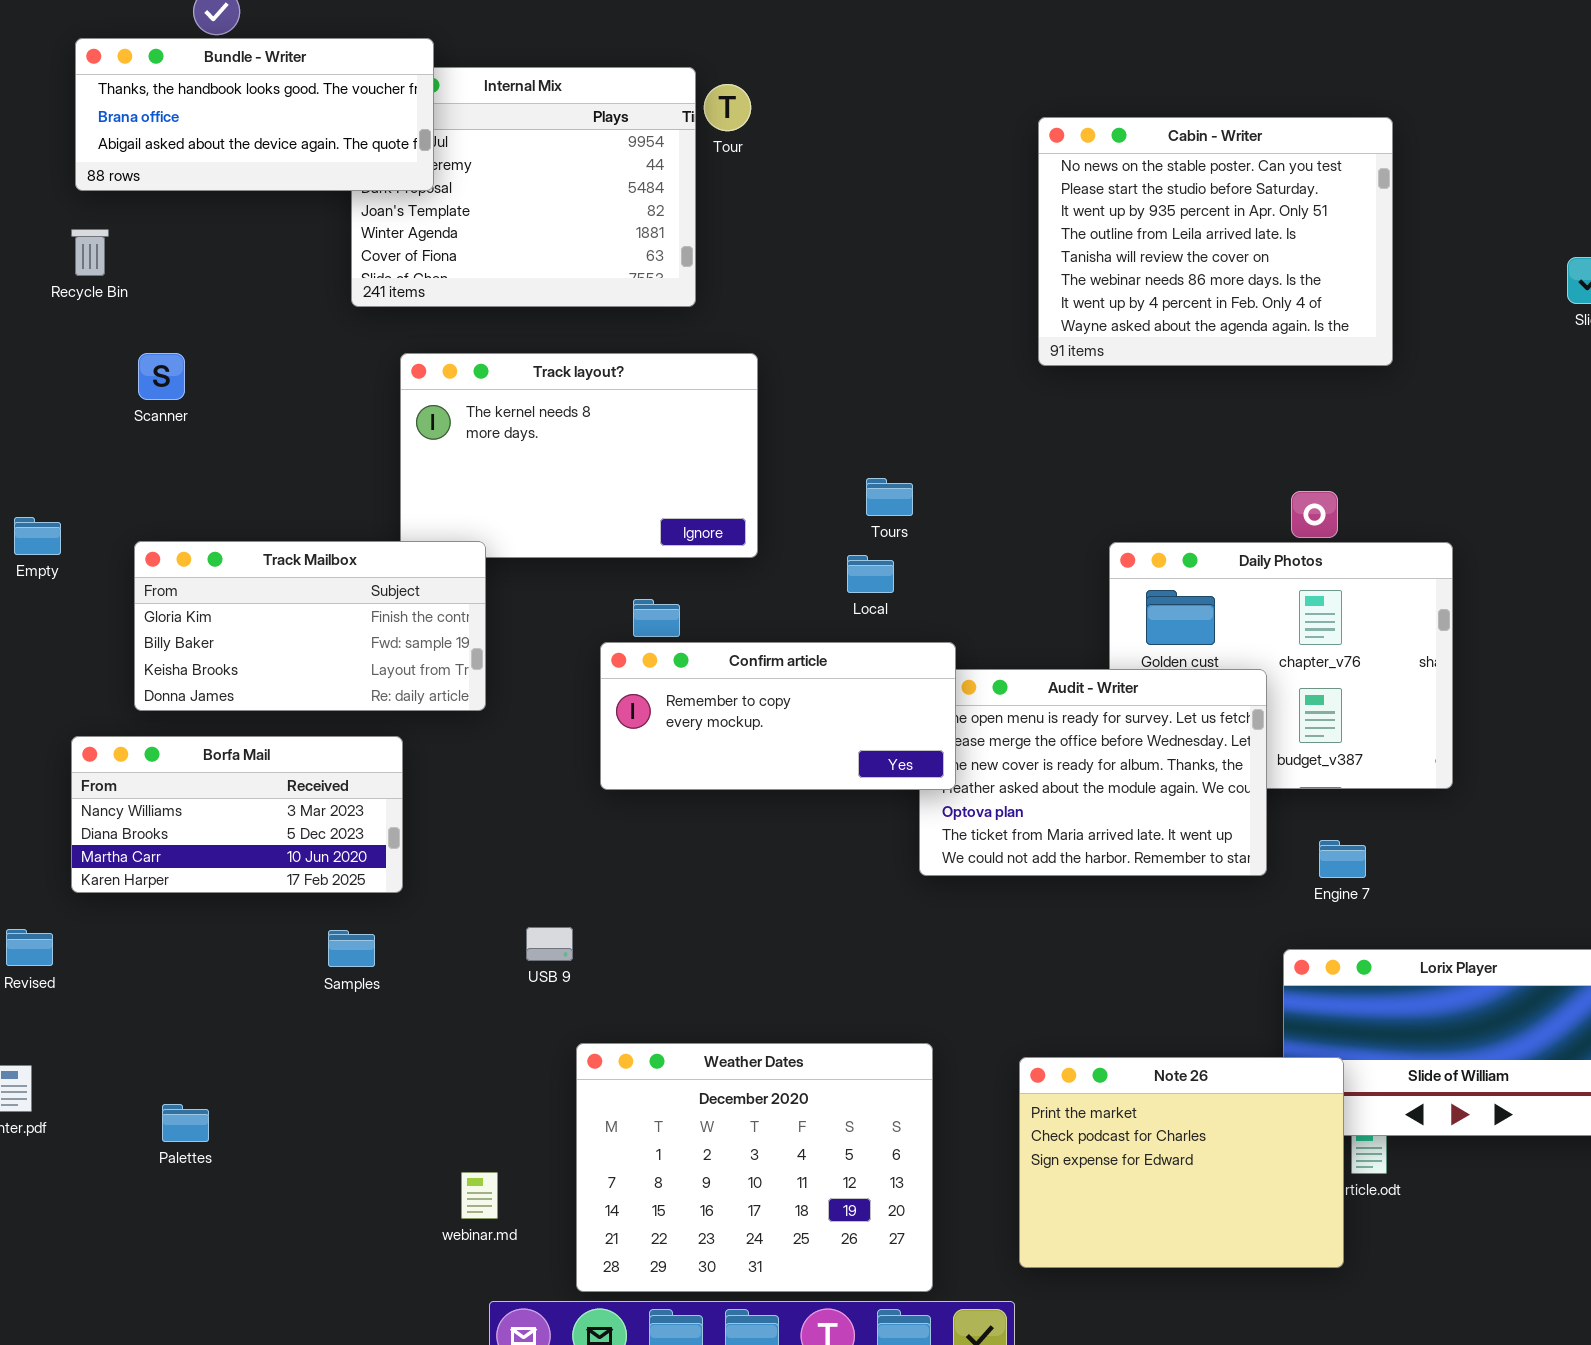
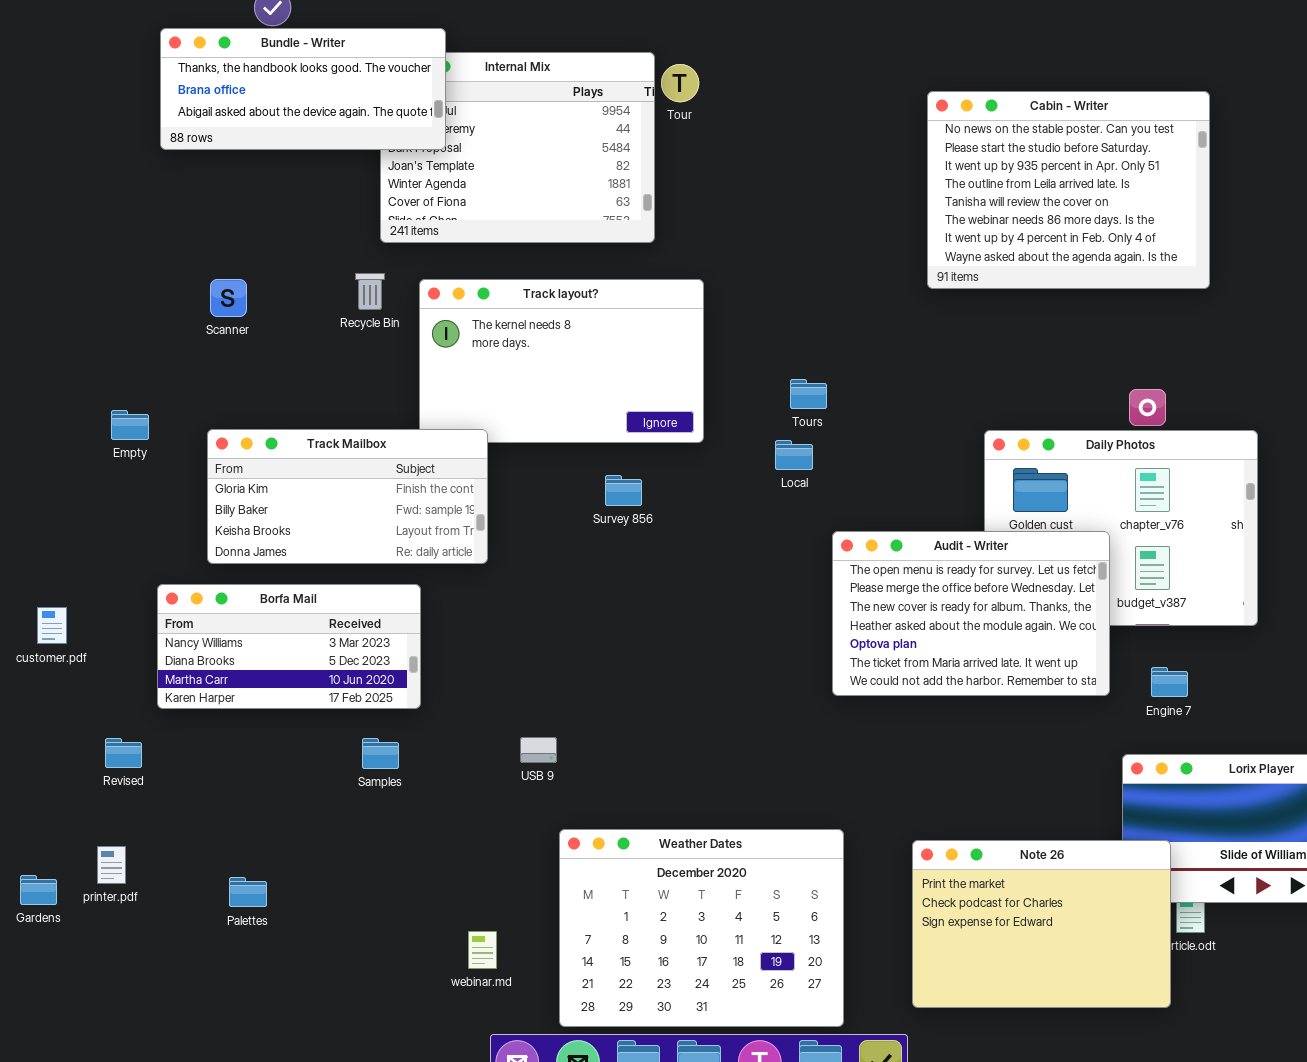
Recycle Bin: [71,229,109,276] -> [355,273,385,310], moved
Confirm article: [600,642,956,790] -> none, closed

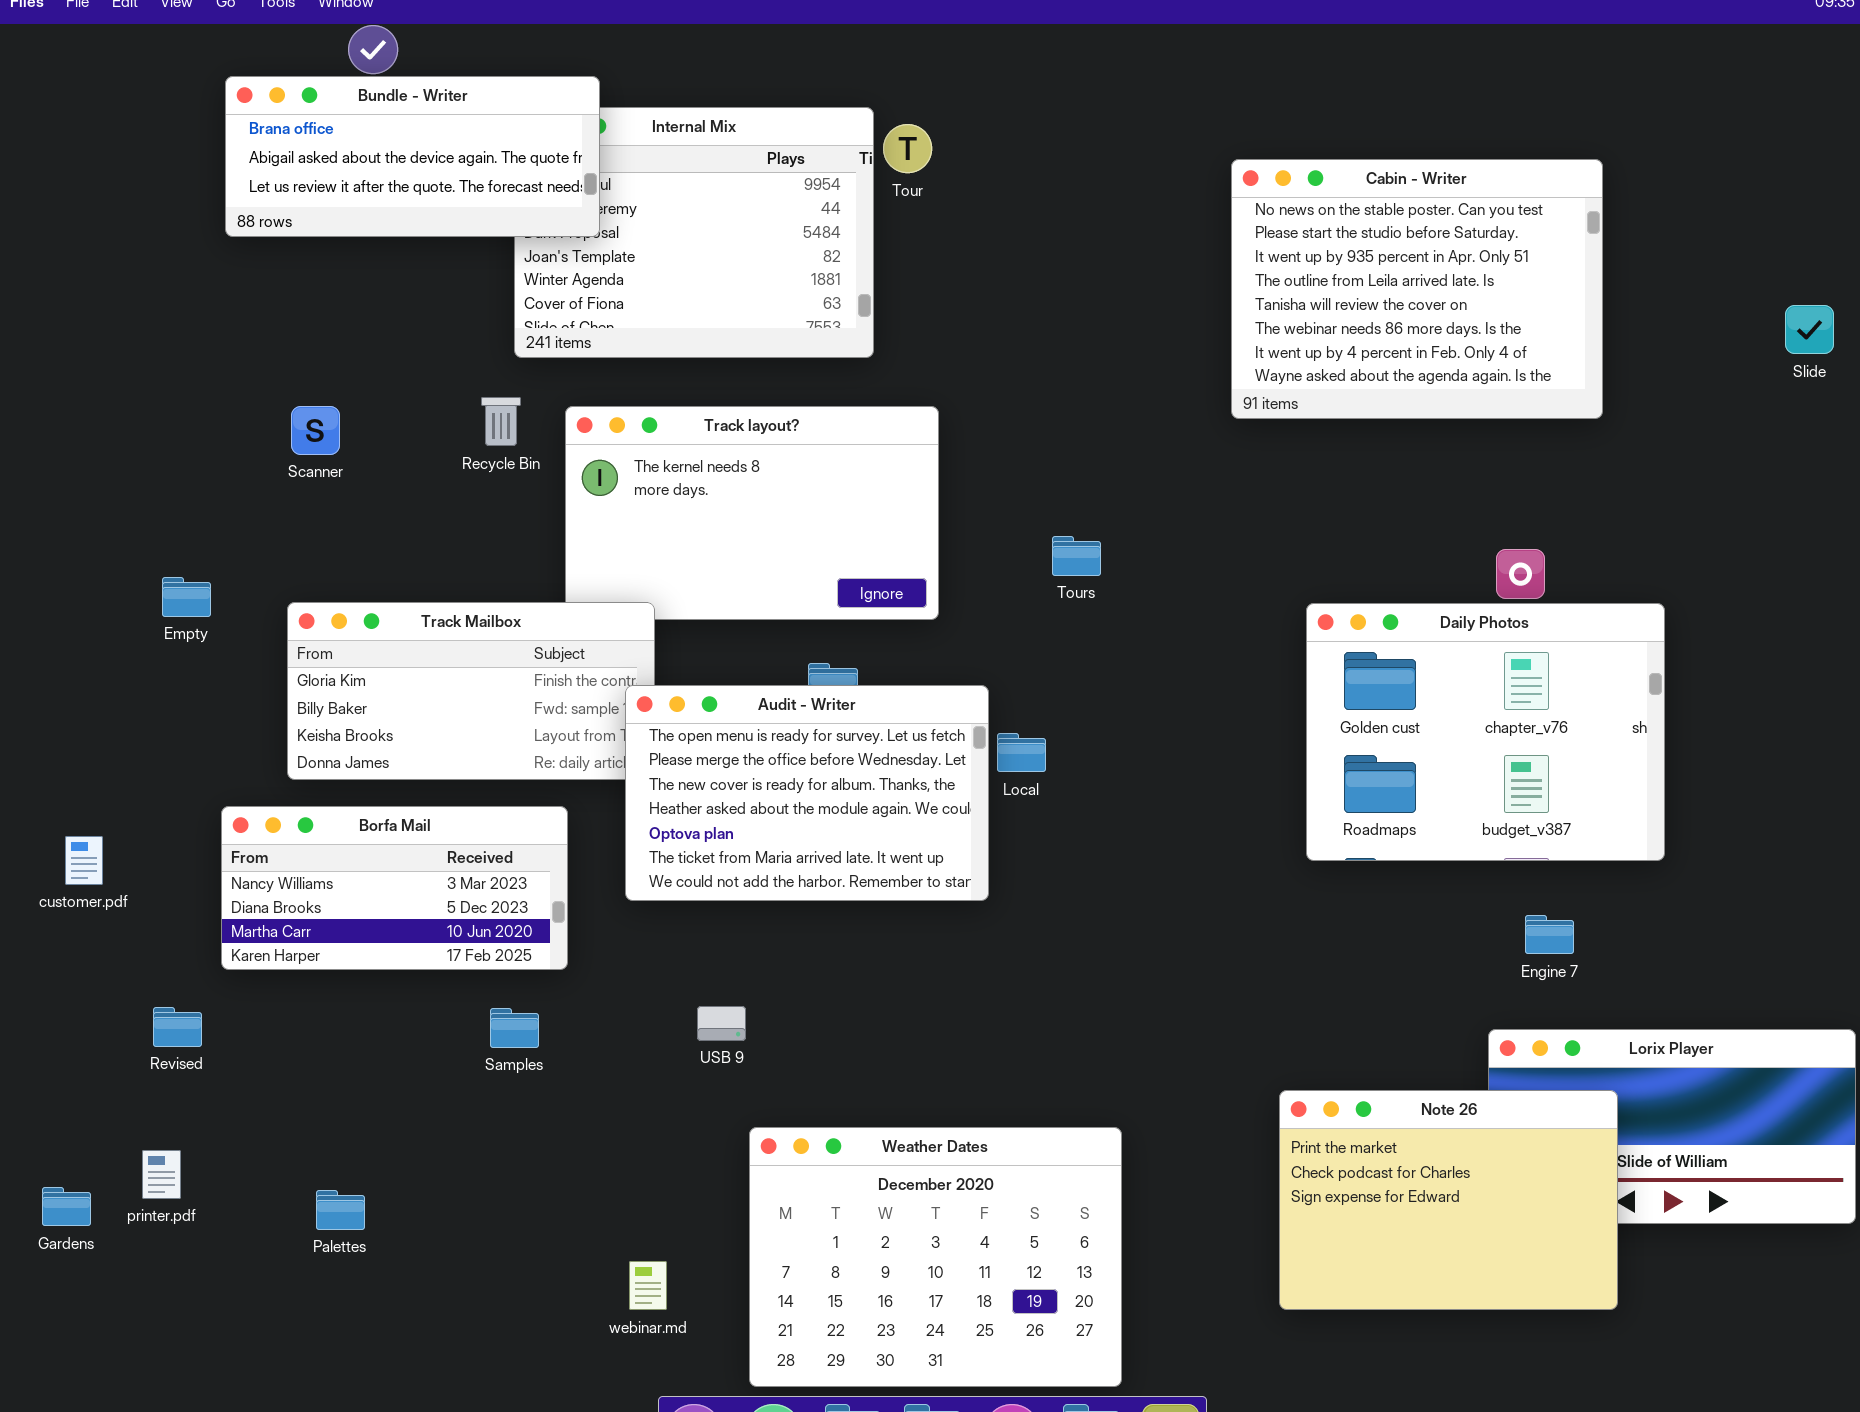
Bundle - Writer: [160,28,446,150] -> [225,76,600,237], scrolled down 1 row
Local: [775,440,813,470] -> [997,733,1046,772], moved
Audit - Writer: [832,531,1110,696] -> [625,685,989,901], moved
Note 26: [912,840,1171,1008] -> [1279,1090,1618,1310], moved

